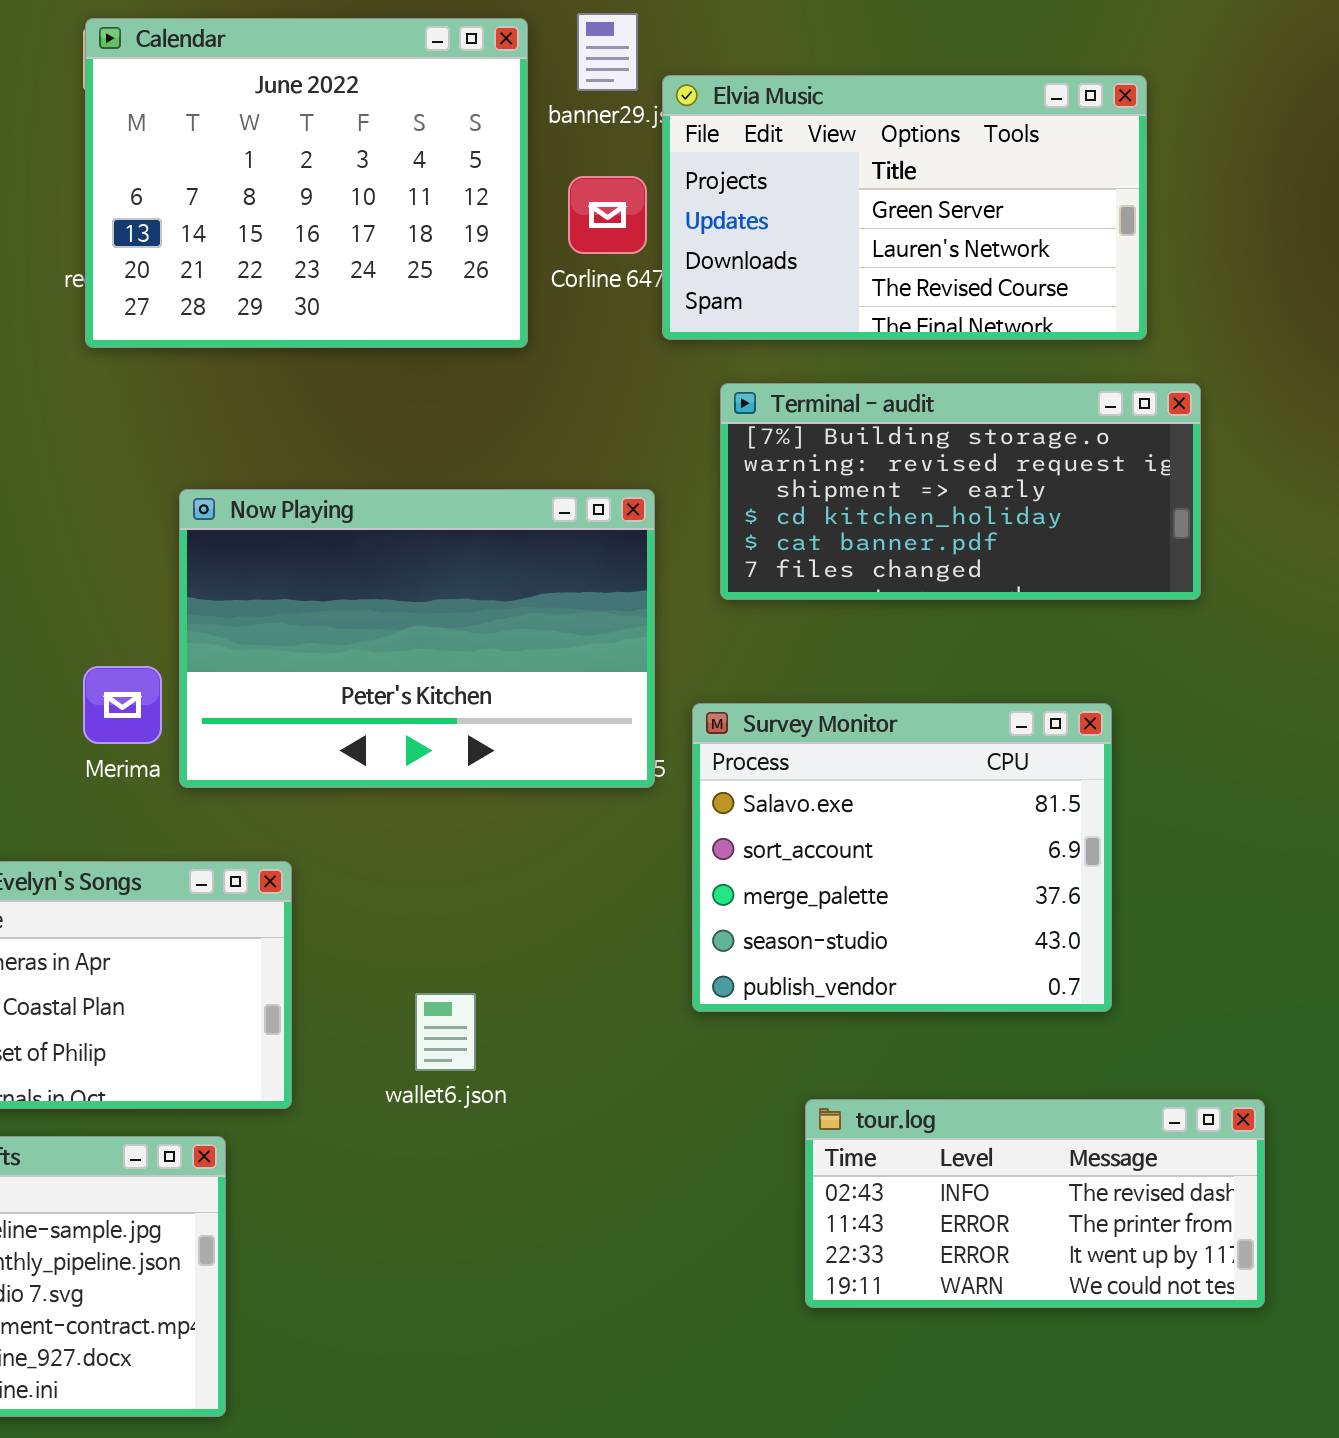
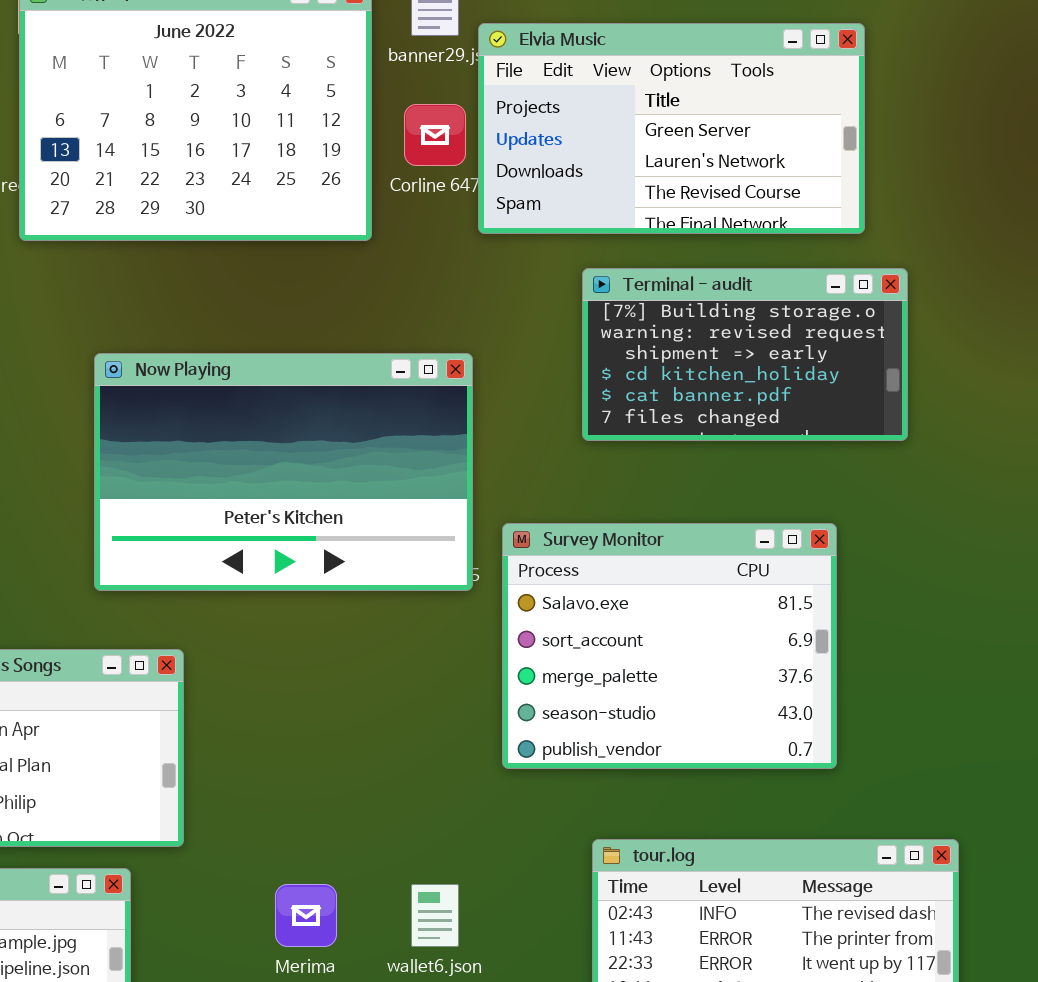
Terminal - audit: [720,383,1201,600] -> [582,268,908,441], resized
Merima: [83,666,162,744] -> [275,884,337,947], moved
wallet6.json: [415,993,476,1071] -> [411,884,459,947], moved

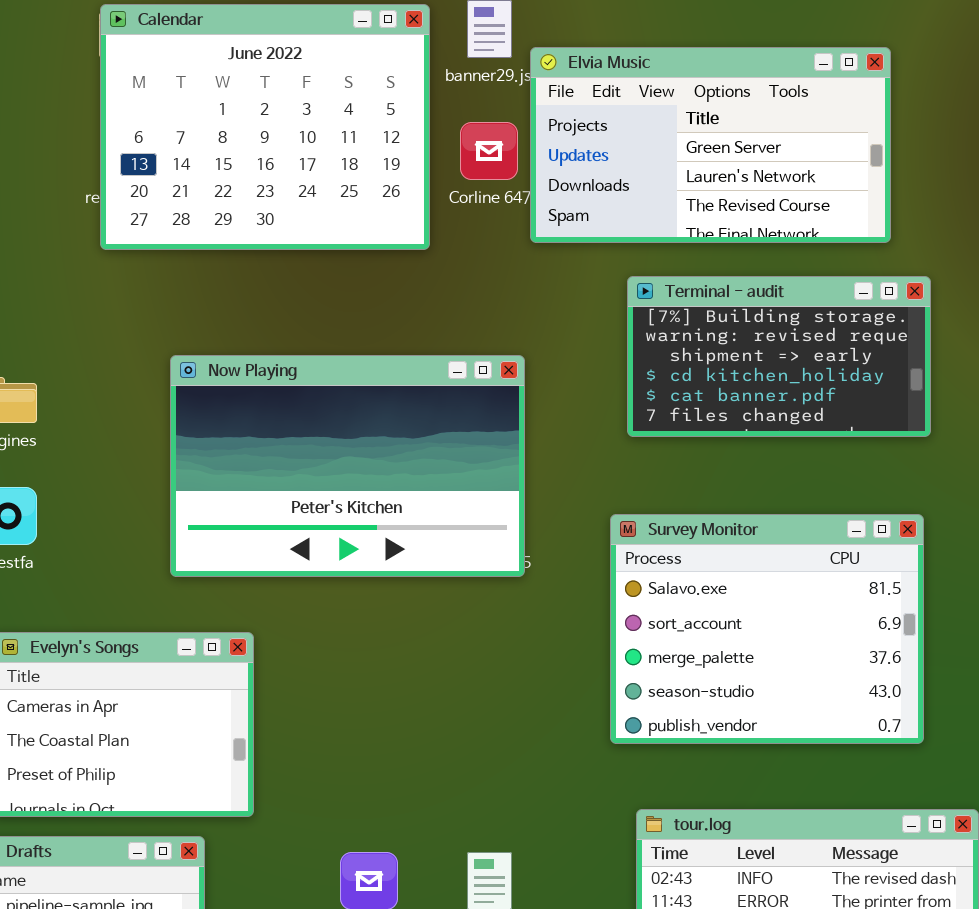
Survey Monitor: [502,523,837,769] -> [610,514,924,744], moved

